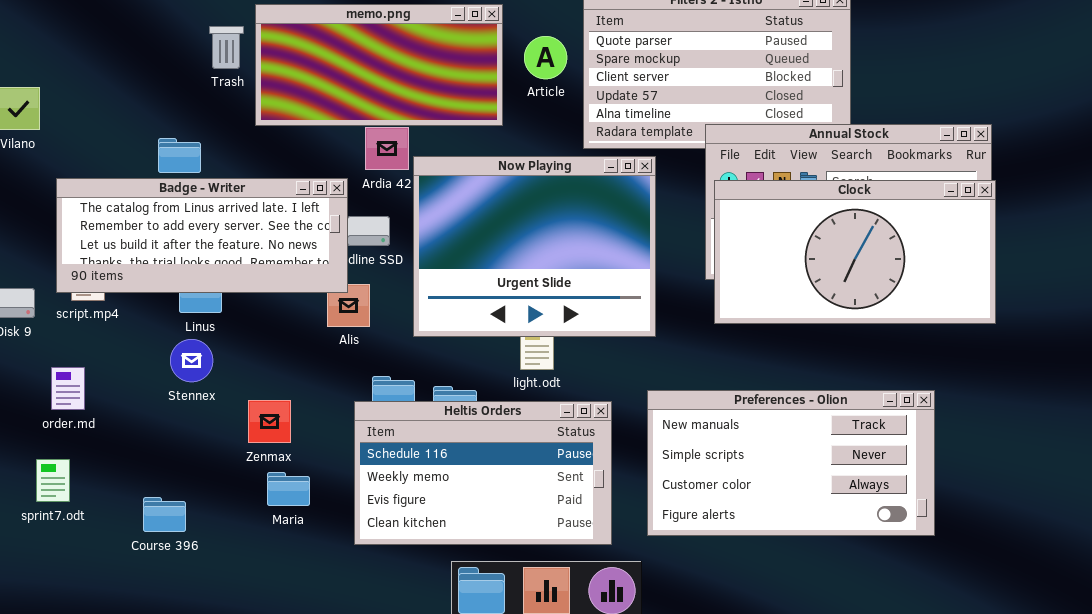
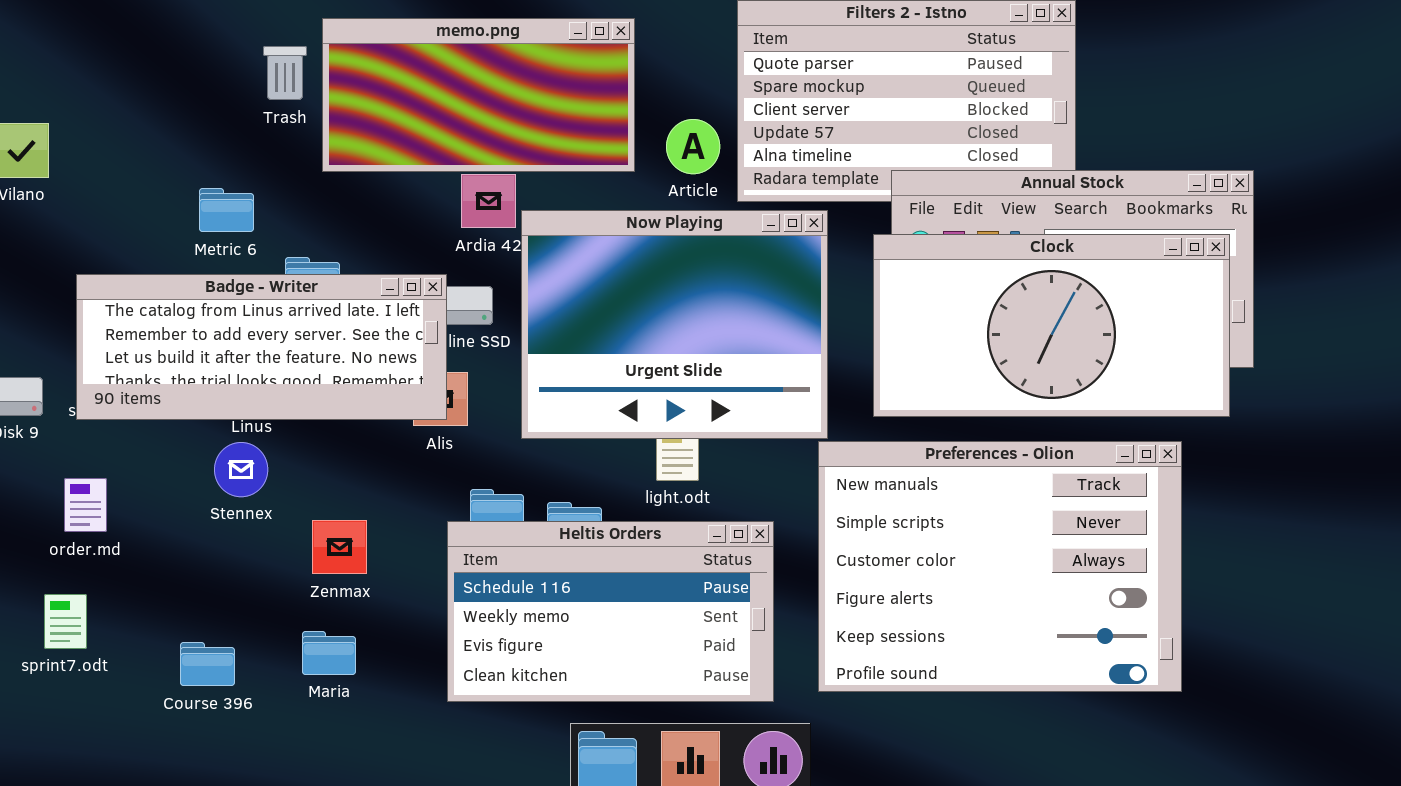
Article: [524,36,567,79] -> [666,119,720,174], moved
Badge - Writer: [56,178,348,293] -> [76,274,447,420], moved
Clock: [714,180,996,324] -> [873,234,1230,417], moved
Preferences - Olion: [647,390,935,536] -> [818,441,1182,692], resized
Maria: [267,472,310,506] -> [302,631,356,675], moved

